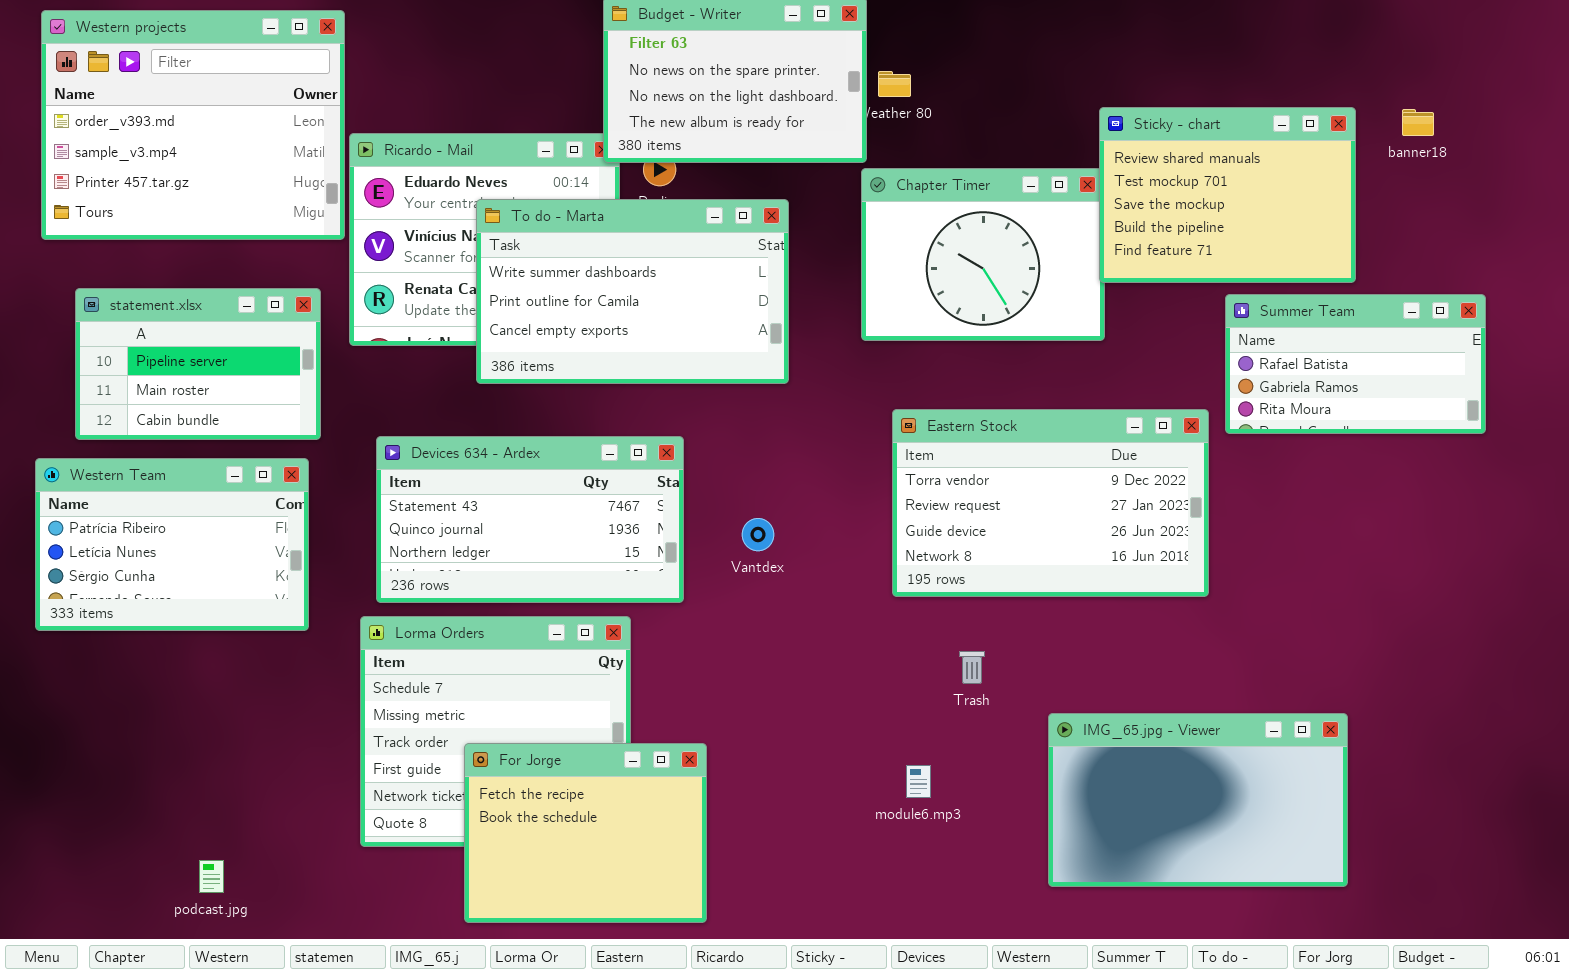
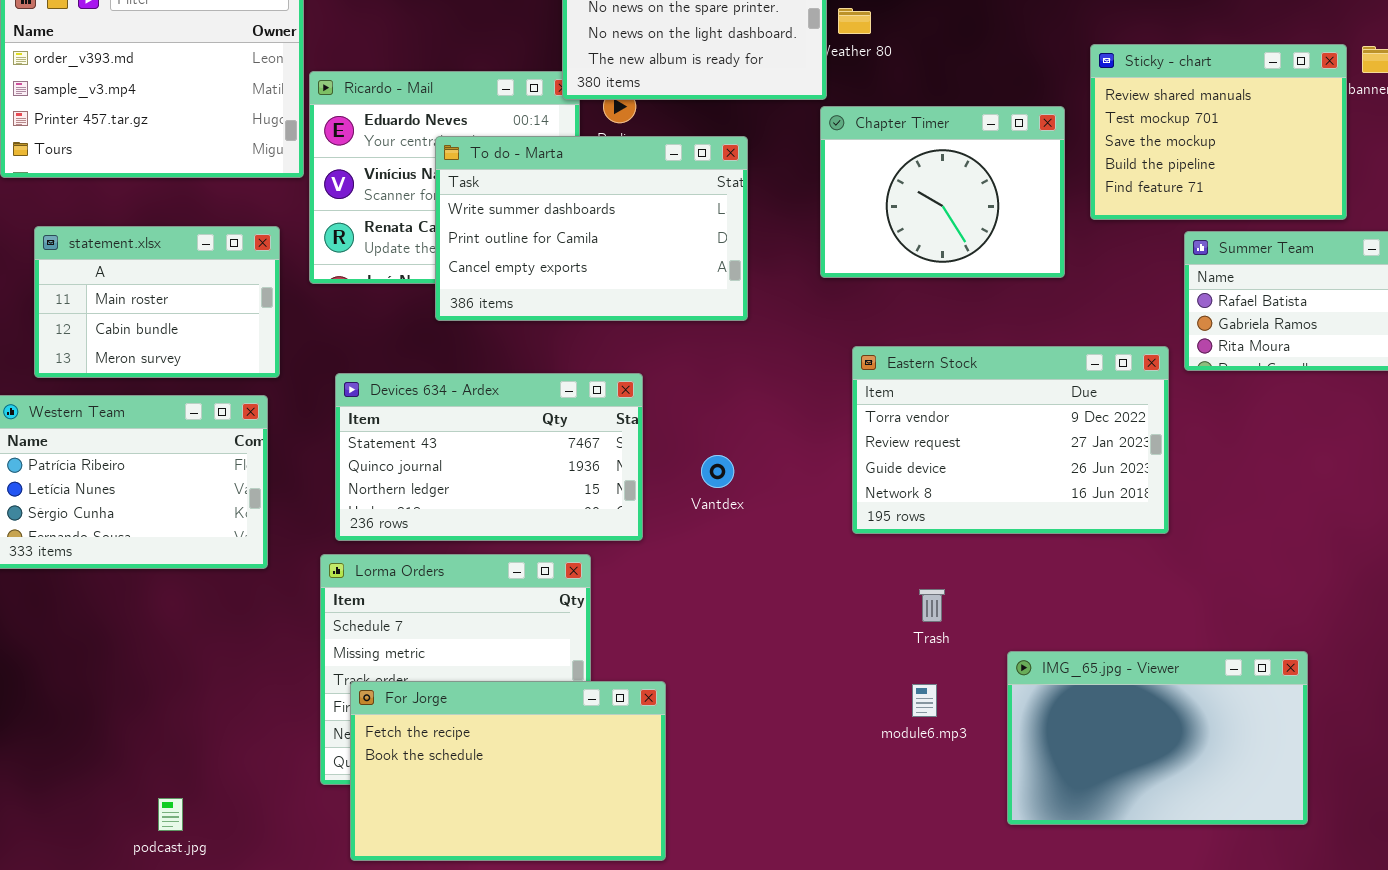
Sticky - chart: [1099,107,1356,283] -> [1090,44,1347,220], moved
statement.xlsx: [75,288,321,440] -> [34,226,280,378], scrolled down 1 row
For Jorge: [464,743,707,923] -> [350,681,666,861], resized
module6.mp3: [906,765,931,798] -> [912,684,937,717], moved

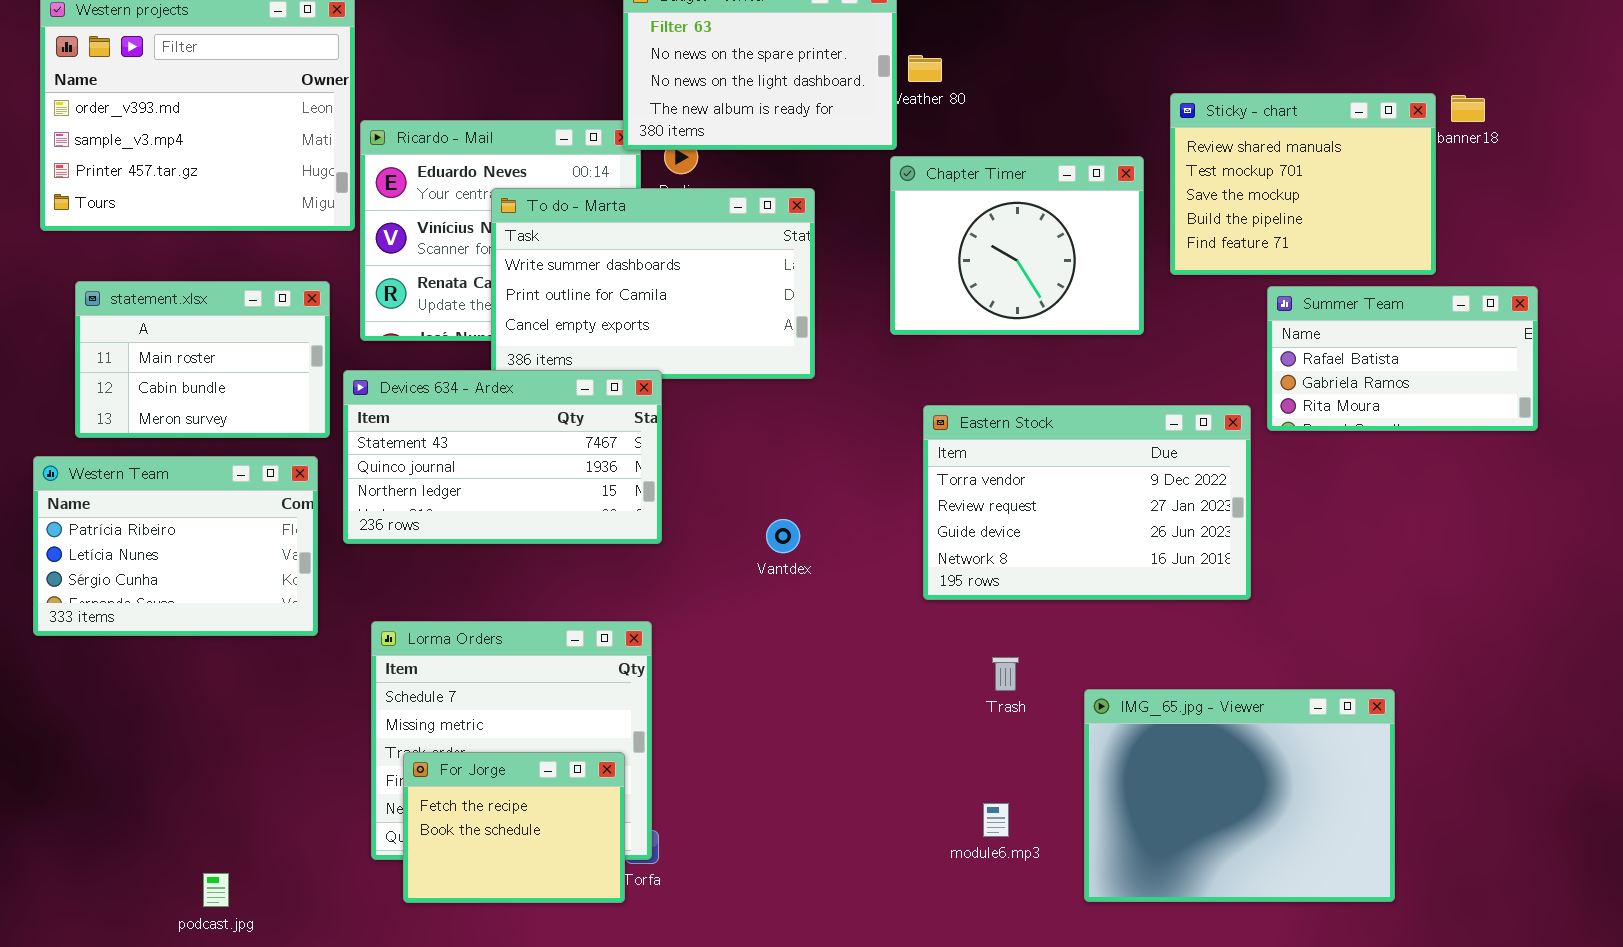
Devices 634 - Ardex: [335,373,643,541] -> [343,370,662,544], moved
IMG_65.jpg - Viewer: [1007,651,1308,825] -> [1084,689,1395,902], resized
For Jorge: [350,681,666,861] -> [403,752,625,903], resized
module6.mp3: [912,684,937,717] -> [983,803,1009,837], moved

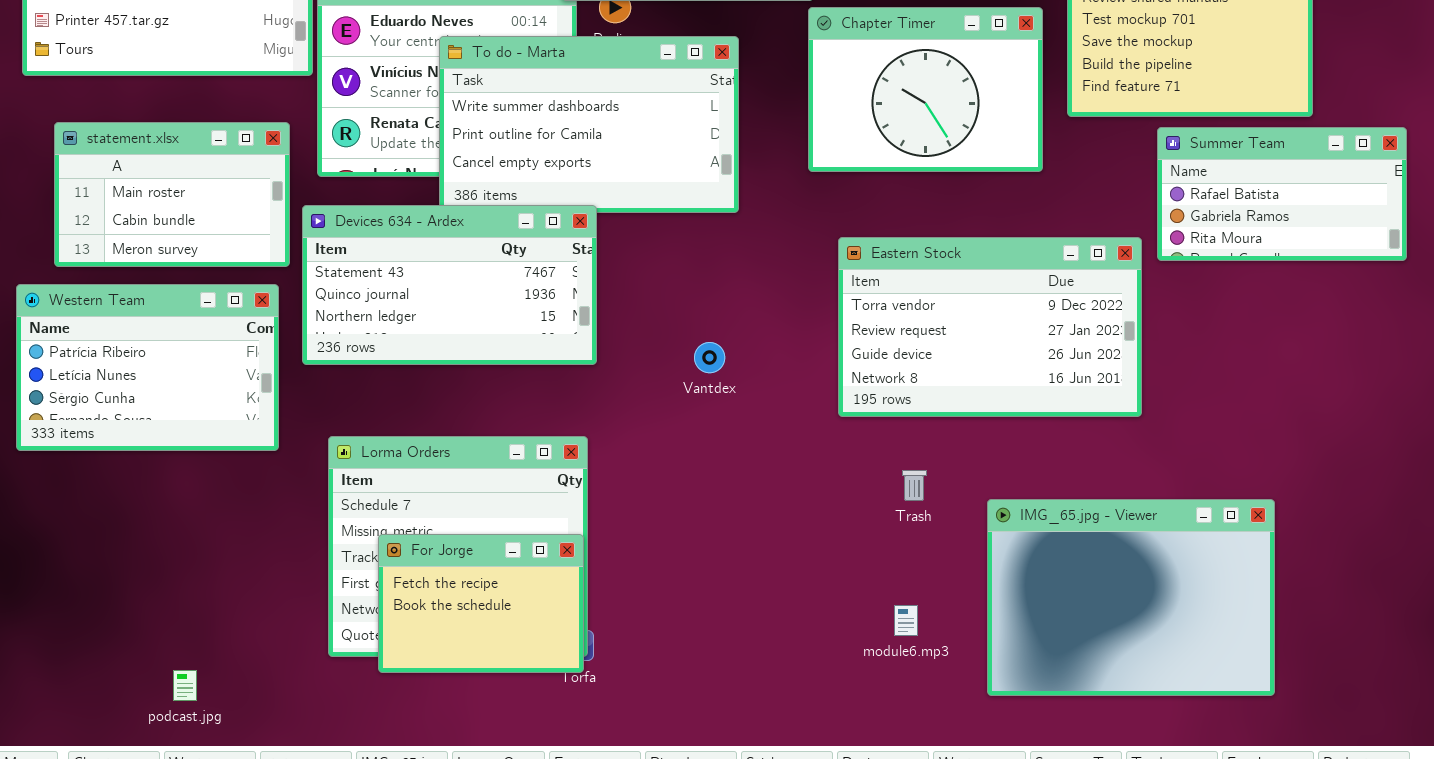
For Jorge: [403,752,625,903] -> [378,534,584,673], moved

